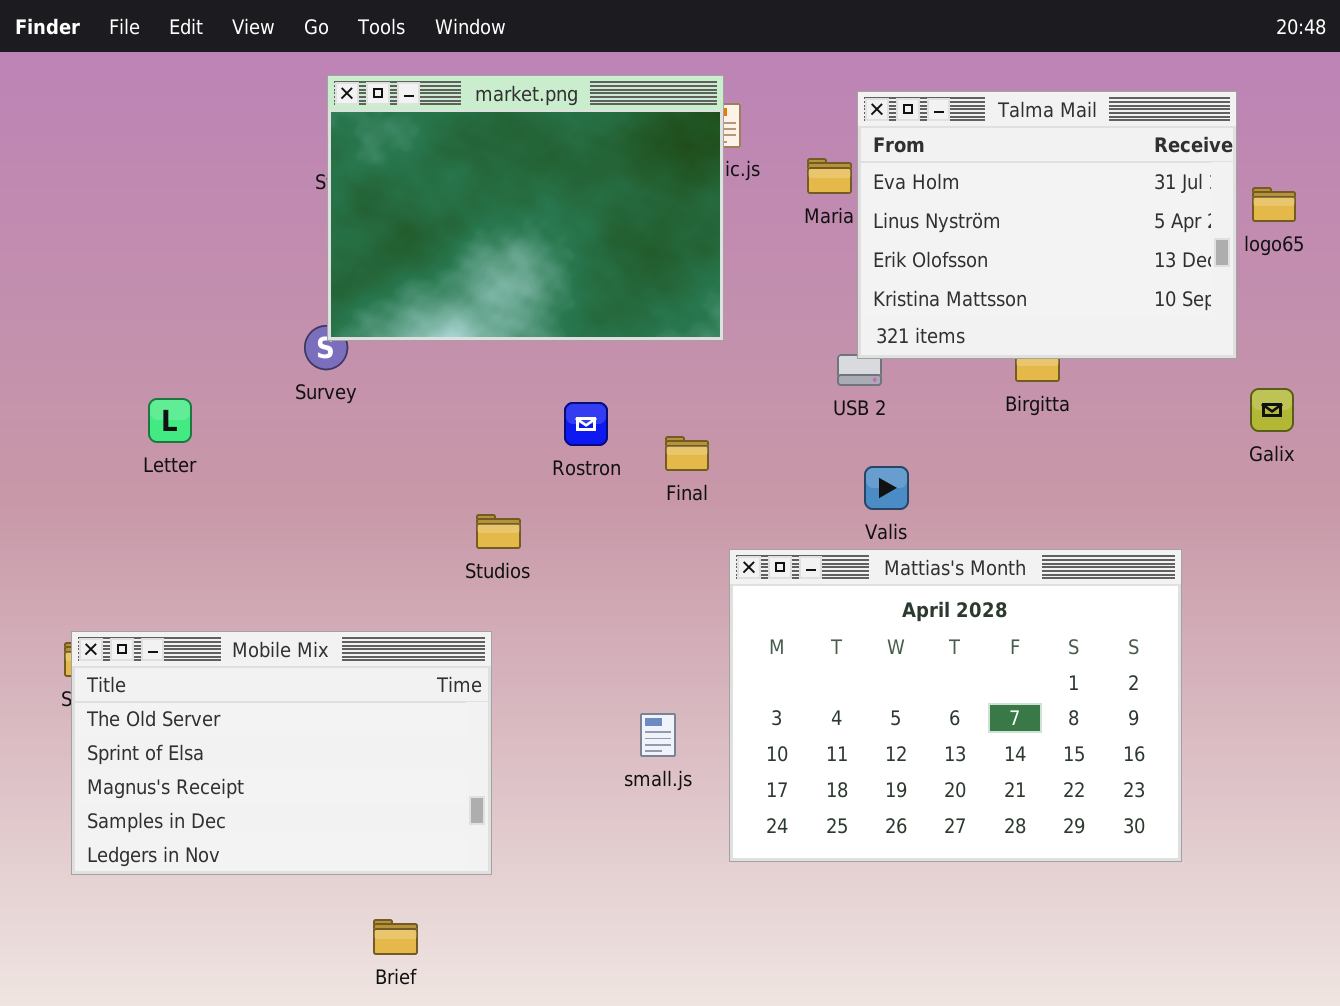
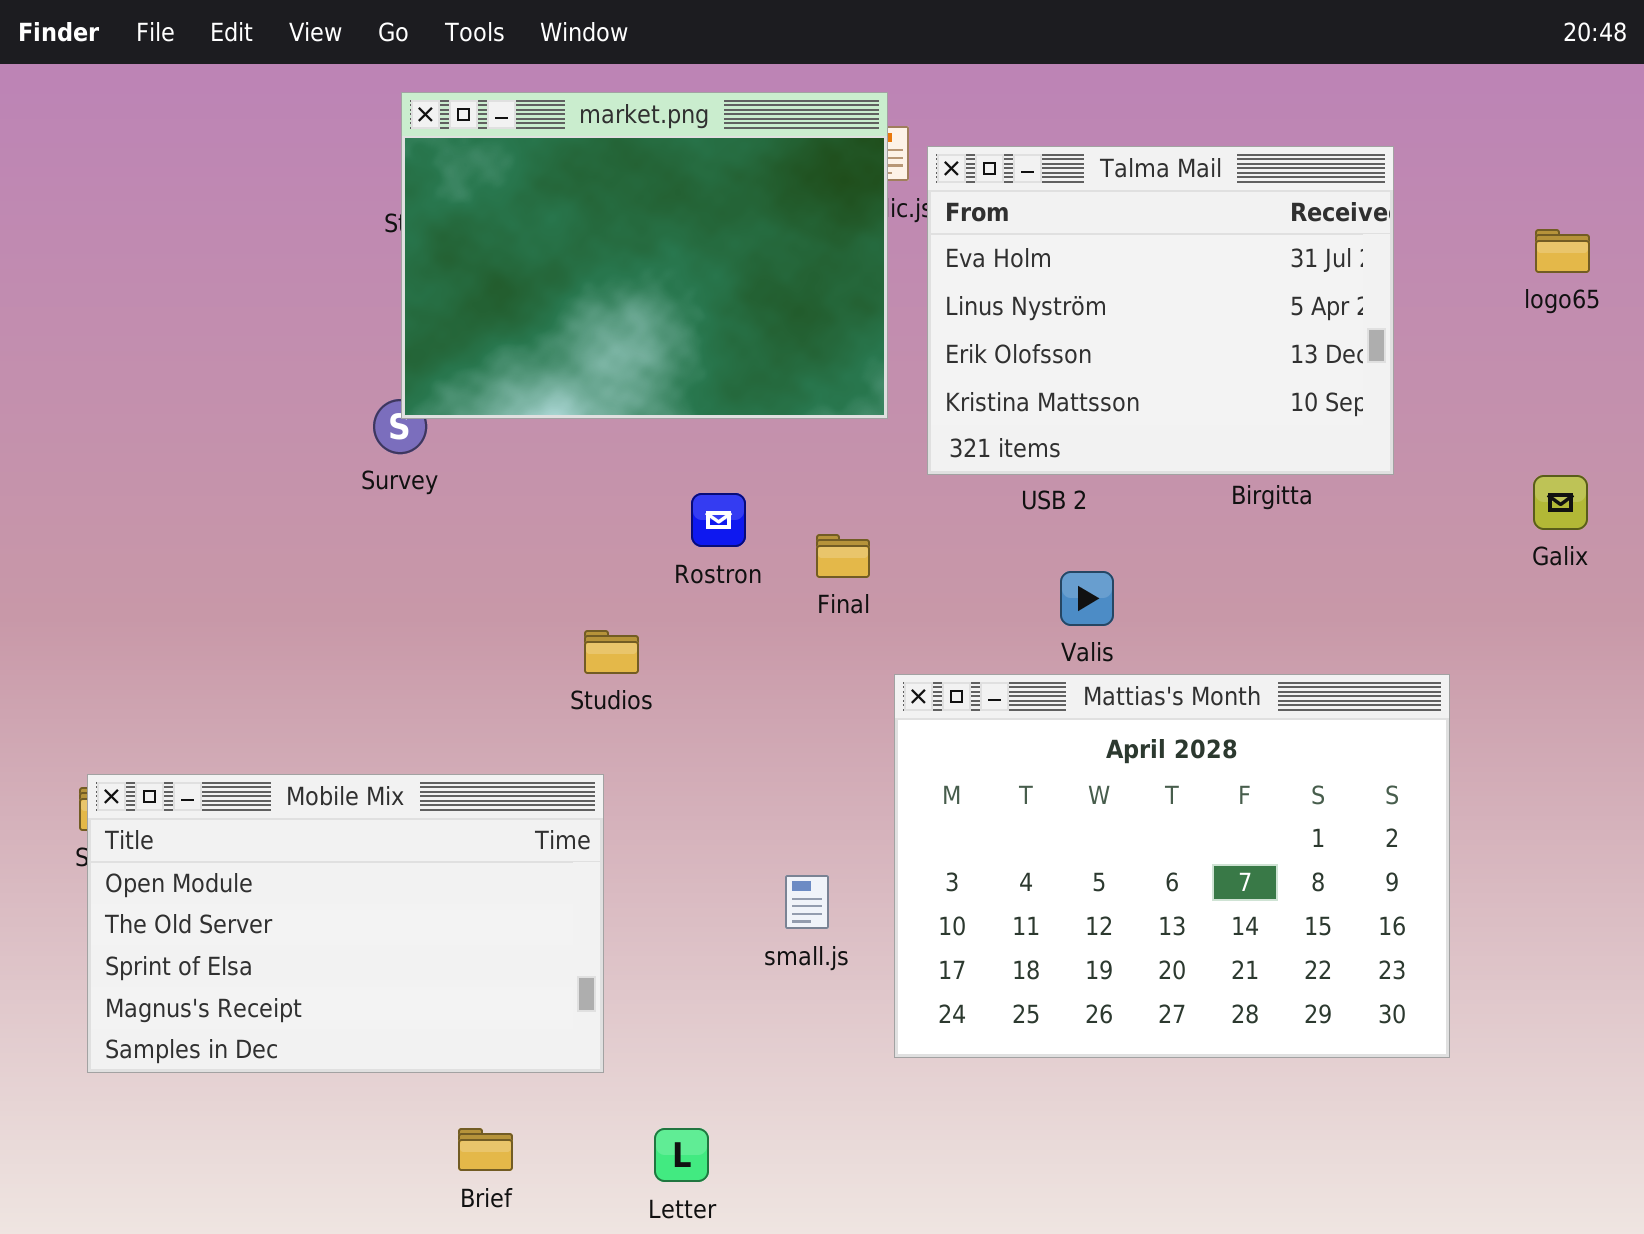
Talma Mail: [857,91,1237,359] -> [927,146,1394,475], moved
Letter: [148,398,192,443] -> [654,1128,709,1182], moved
Mobile Mix: [71,631,492,875] -> [87,774,604,1073], scrolled up 1 row

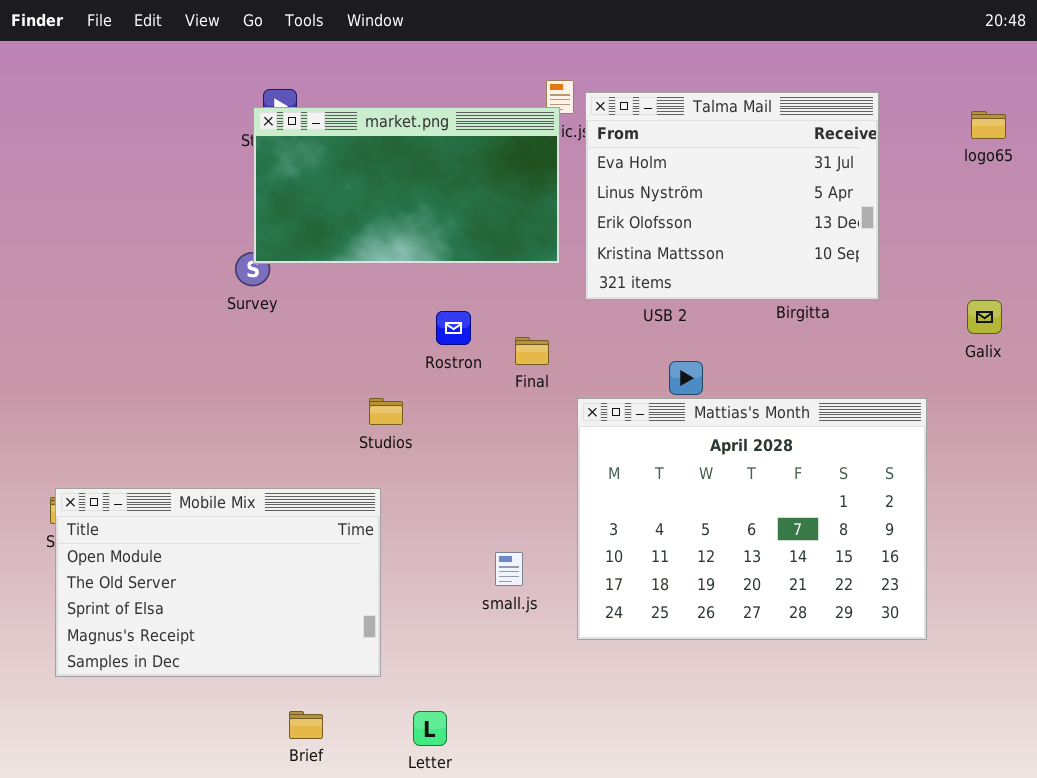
market.png: [401,92,888,419] -> [253,107,560,264], resized
logo65: [1535,229,1590,273] -> [971,111,1006,139], moved
Mattias's Month: [894,674,1450,1058] -> [577,398,927,640], moved

